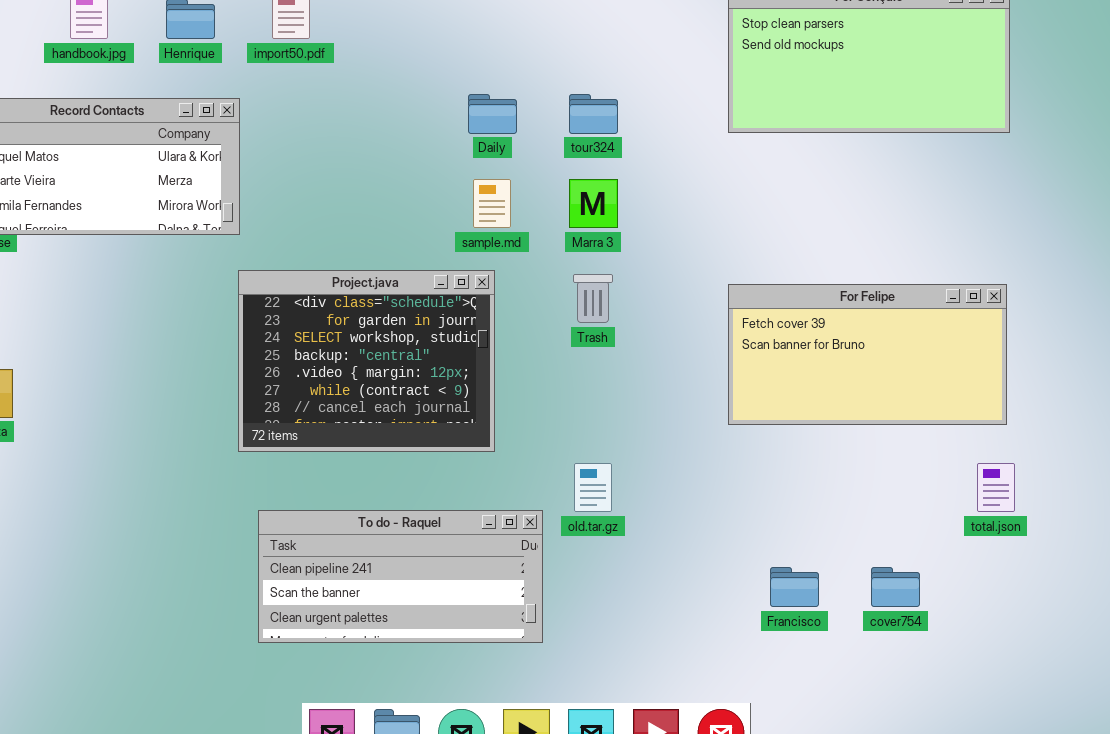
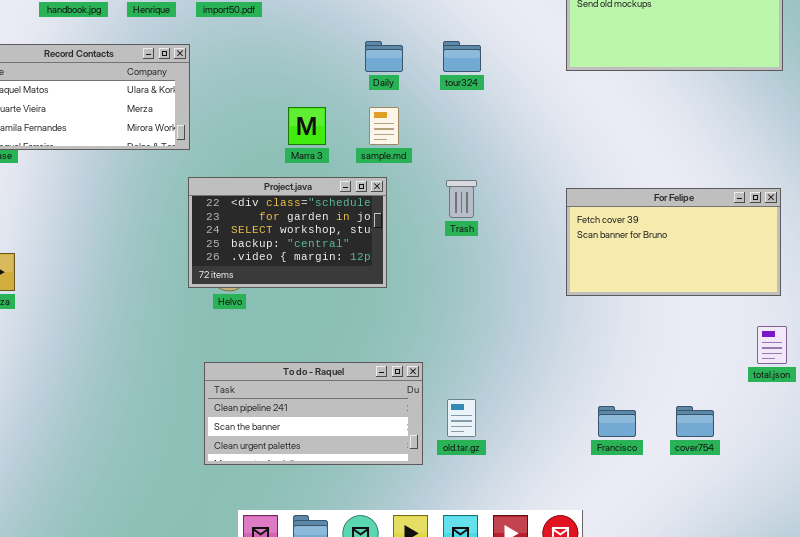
Marra 3: [569,179,618,228] -> [288,107,326,145], moved
Project.java: [238,270,495,452] -> [188,177,387,288], resized
old.tar.gz: [574,463,612,512] -> [447,399,476,437], moved

